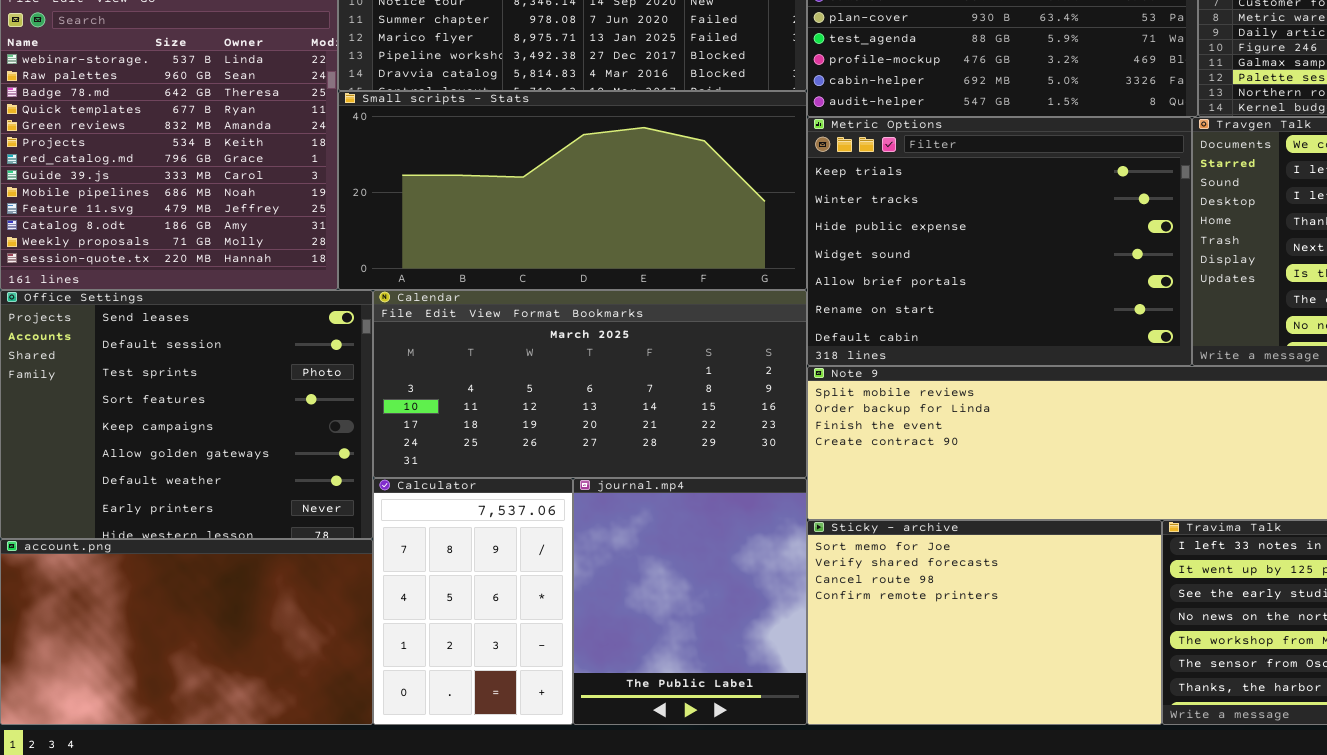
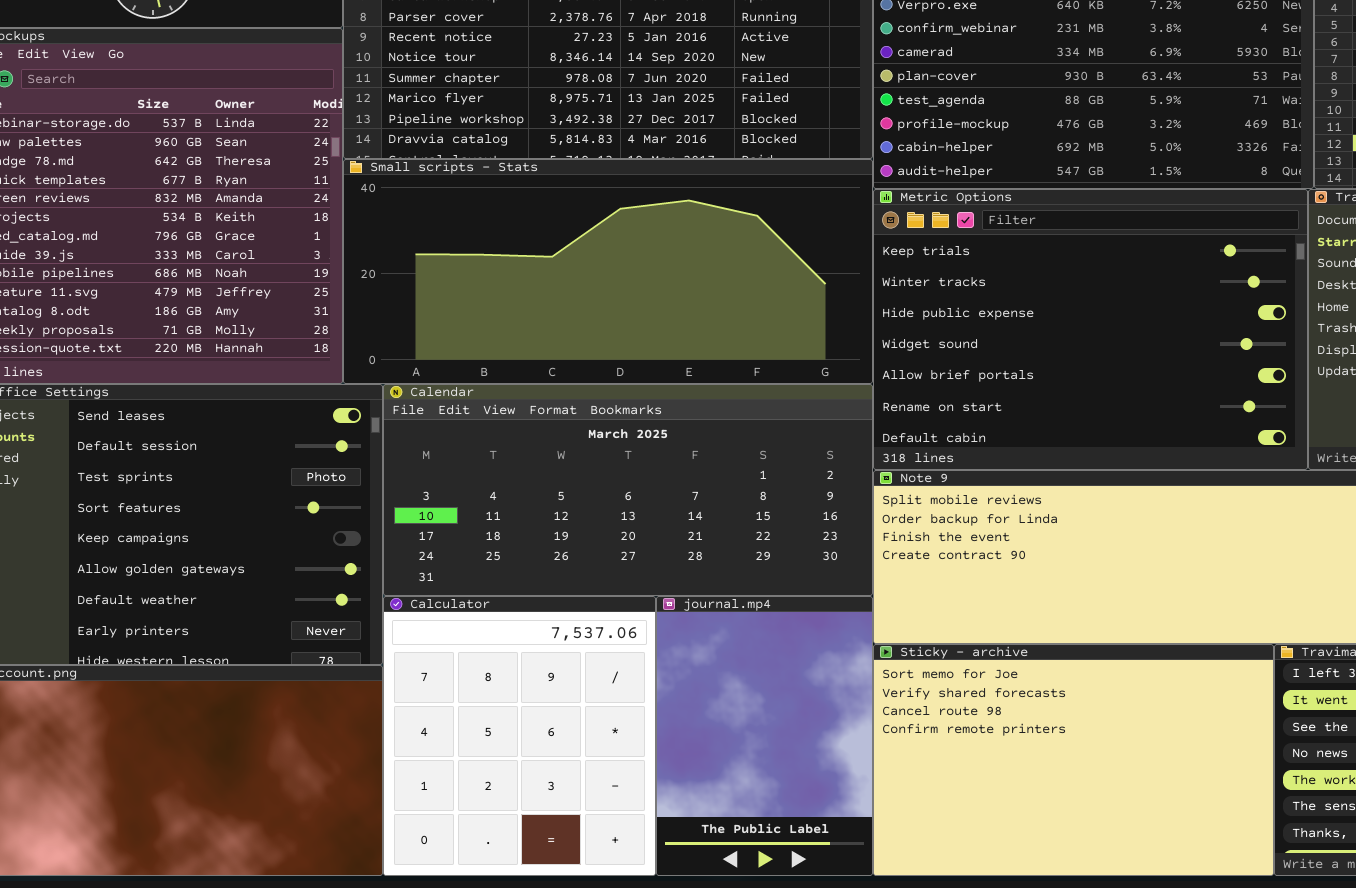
Calculator: [373,478,573,725] -> [383,596,656,876], resized
journal.mp4: [573,478,807,725] -> [656,596,873,876], resized

